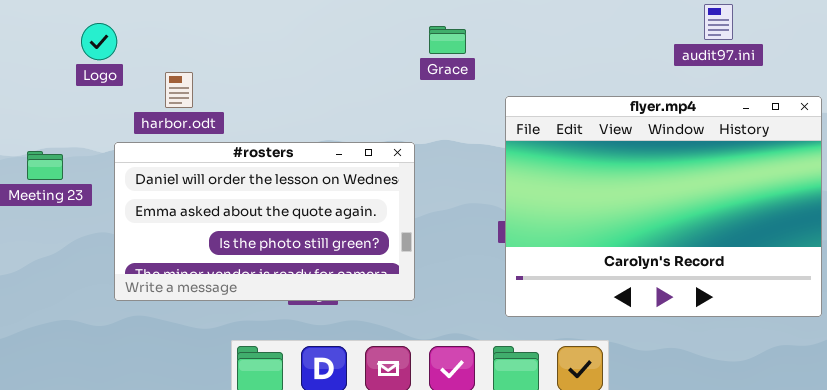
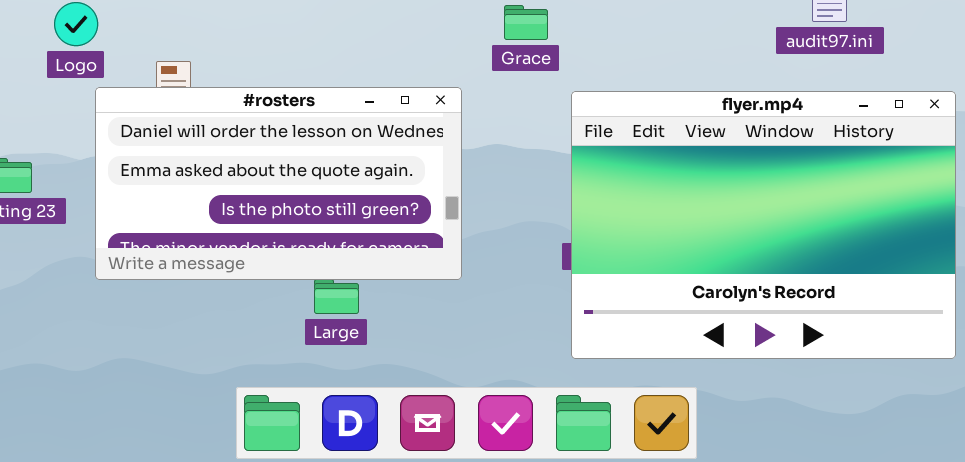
Grace: [429,26,466,54] -> [504,5,548,40], moved
#rosters: [114,142,415,301] -> [95,87,462,280], moved

